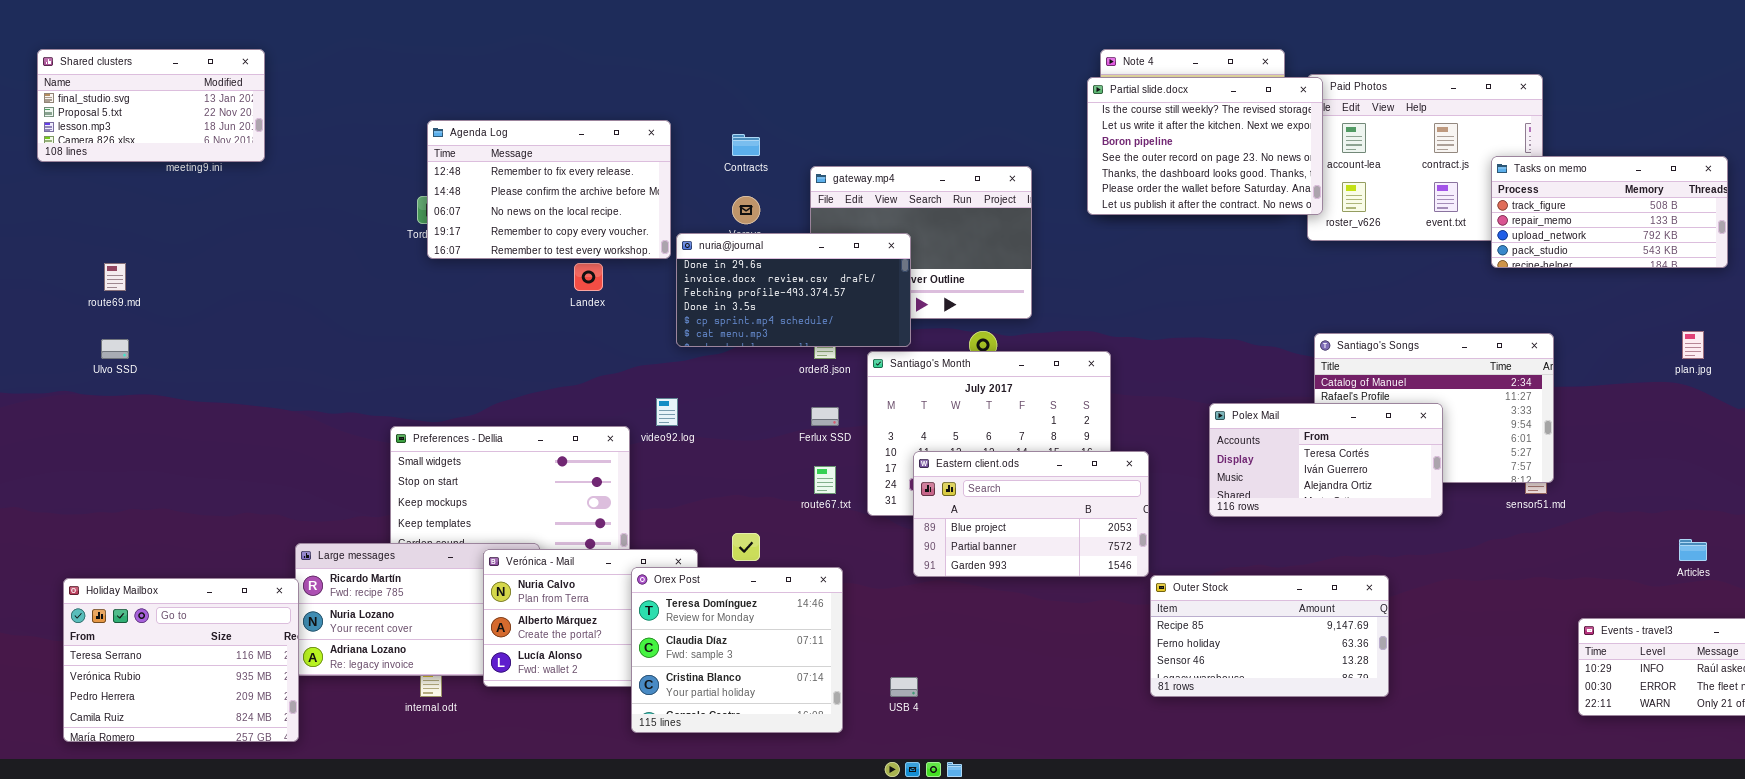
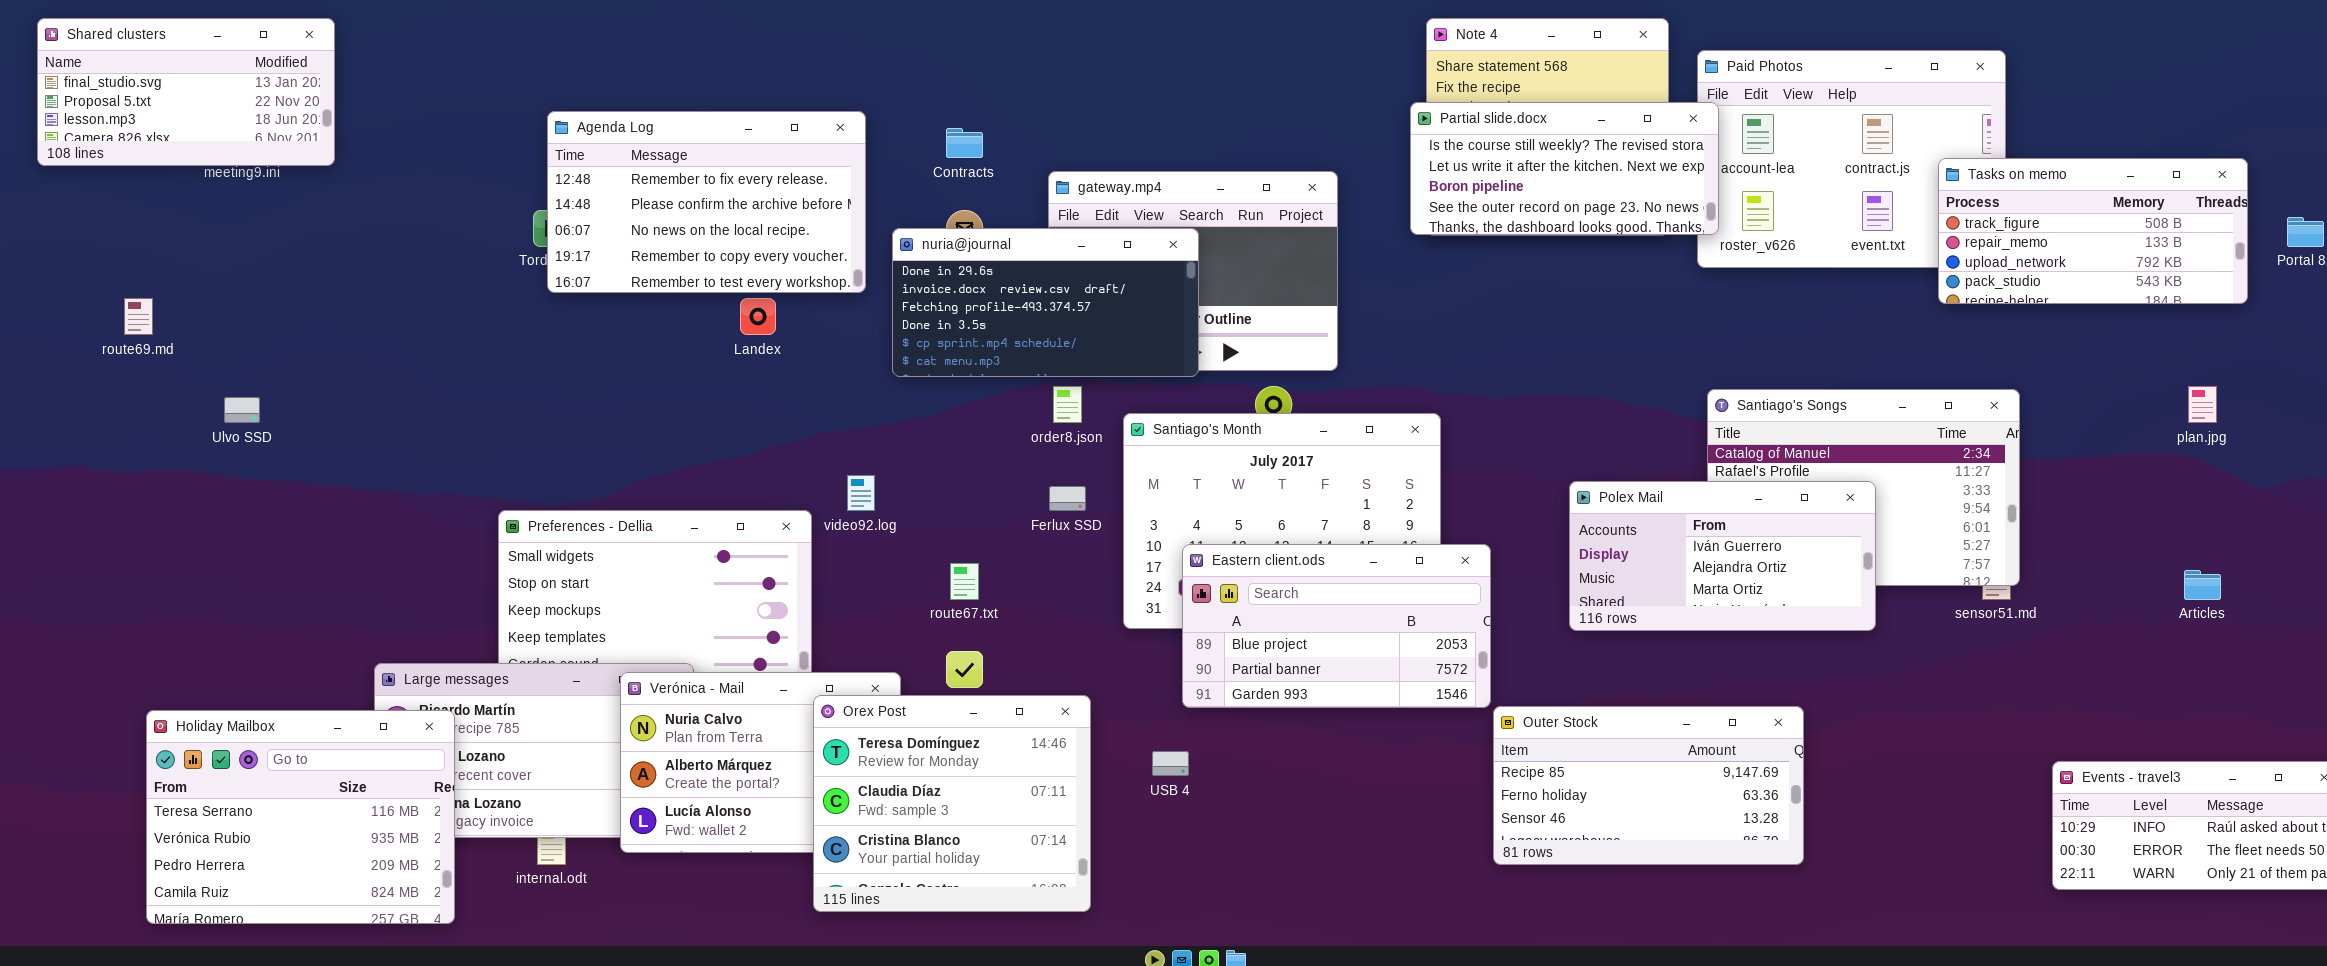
Partial slide.docx: [1087,77,1323,215] -> [1410,102,1719,235], resized
nuria@journal: [676,233,911,347] -> [892,228,1199,377], moved
Ulvo SSD: [101,339,129,359] -> [224,397,260,423], moved
Polex Mail: [1209,403,1443,517] -> [1569,481,1876,631], scrolled down 1 row
route67.txt: [814,466,836,494] -> [950,563,979,600], moved
Articles: [1679,539,1707,561] -> [2184,570,2221,600], moved
Holiday Mailbox: [63,578,299,742] -> [146,710,455,924], moved
USB 4: [890,677,918,697] -> [1152,751,1189,776], moved

